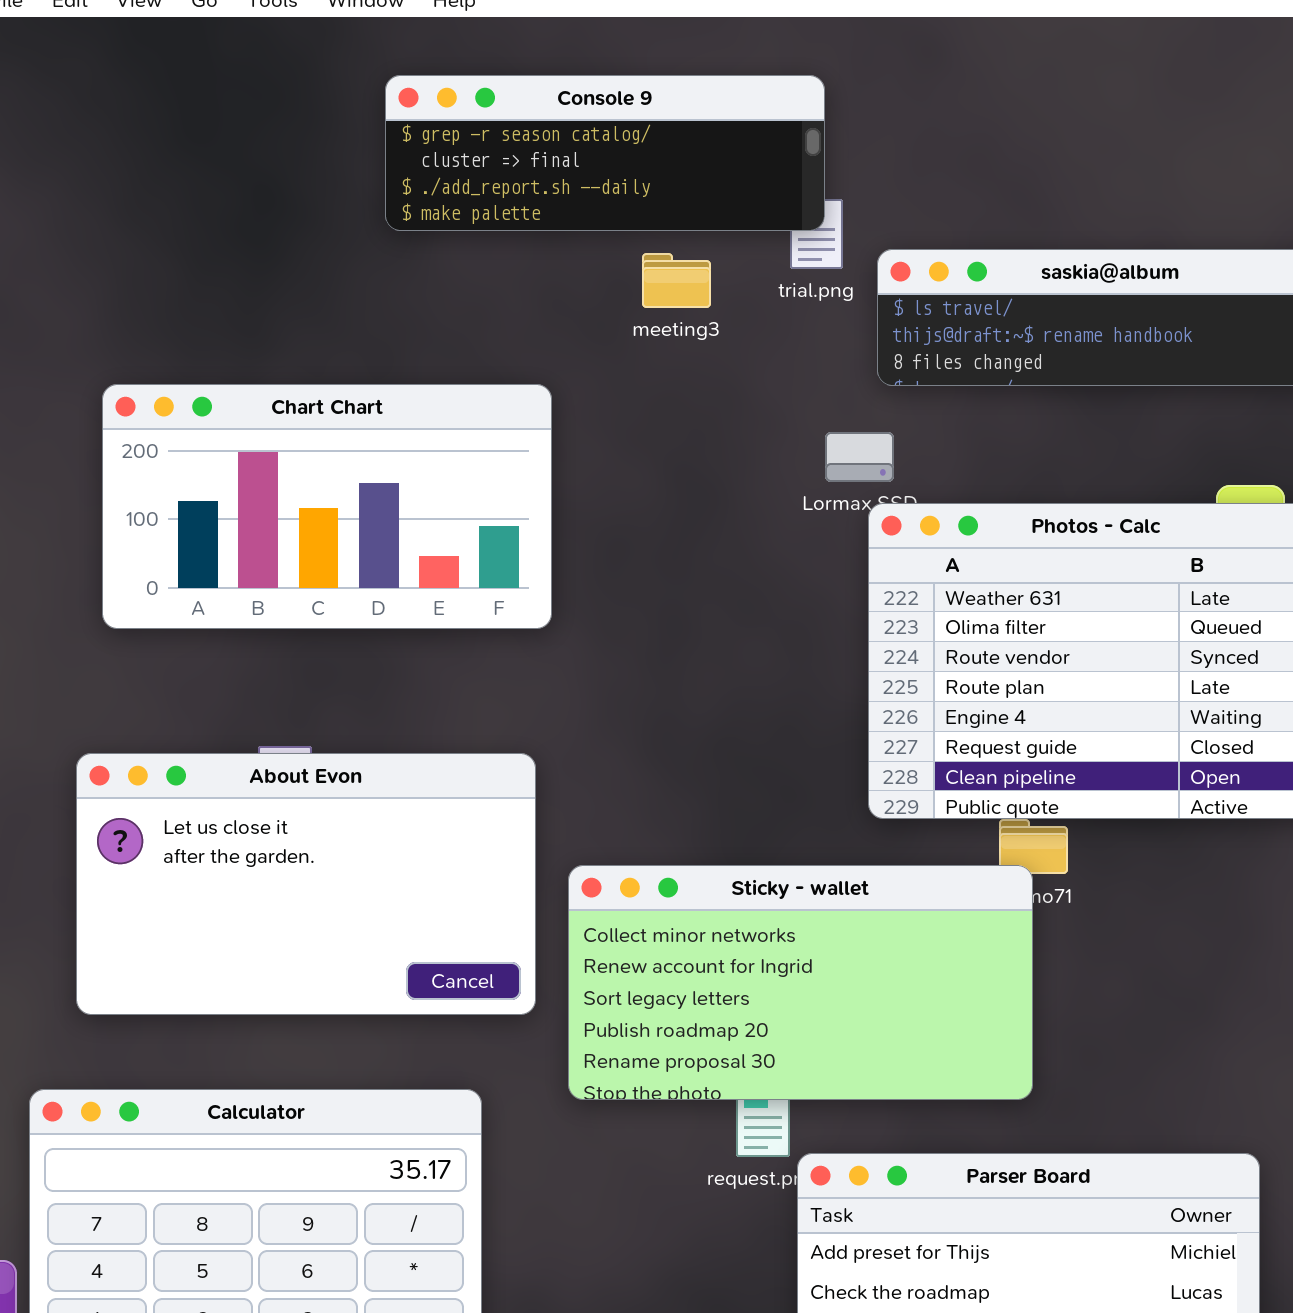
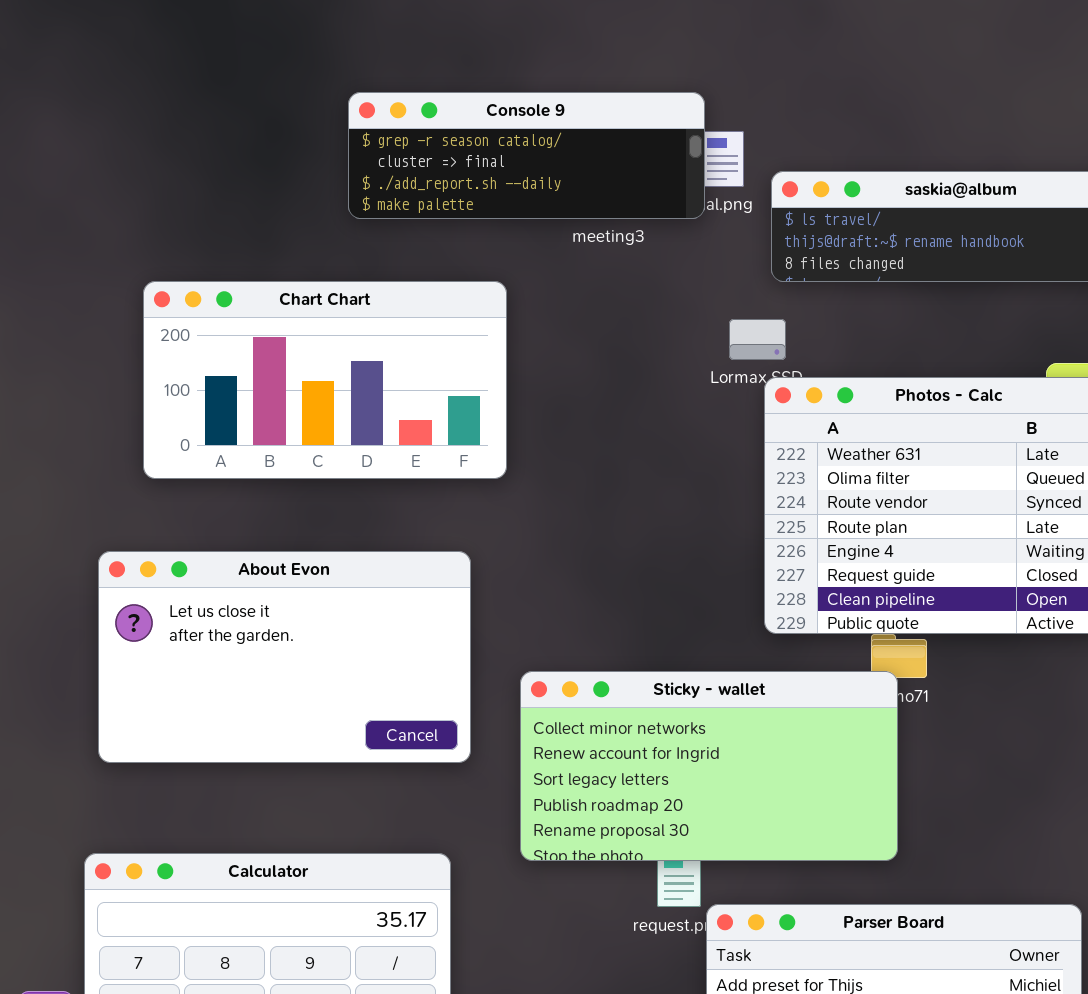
Console 9: [385,75,825,231] -> [348,92,705,219], moved
About Evon: [76,753,536,1015] -> [98,551,471,763], moved

